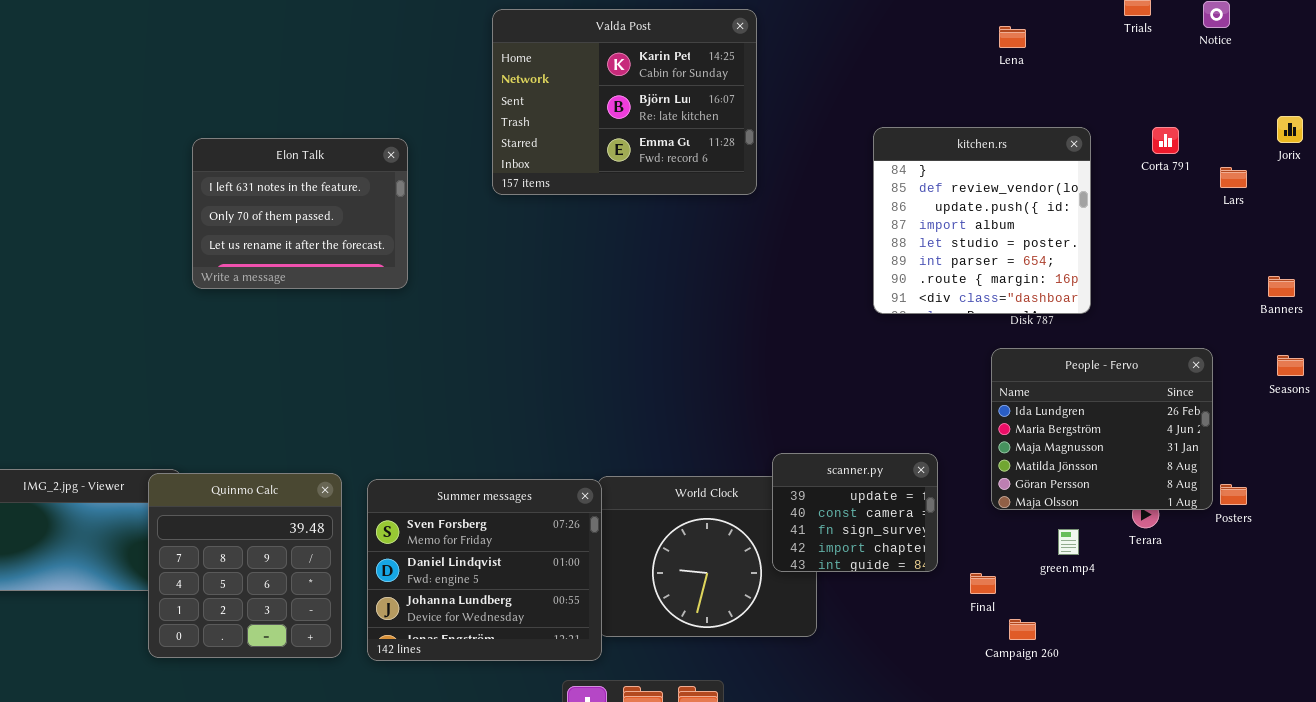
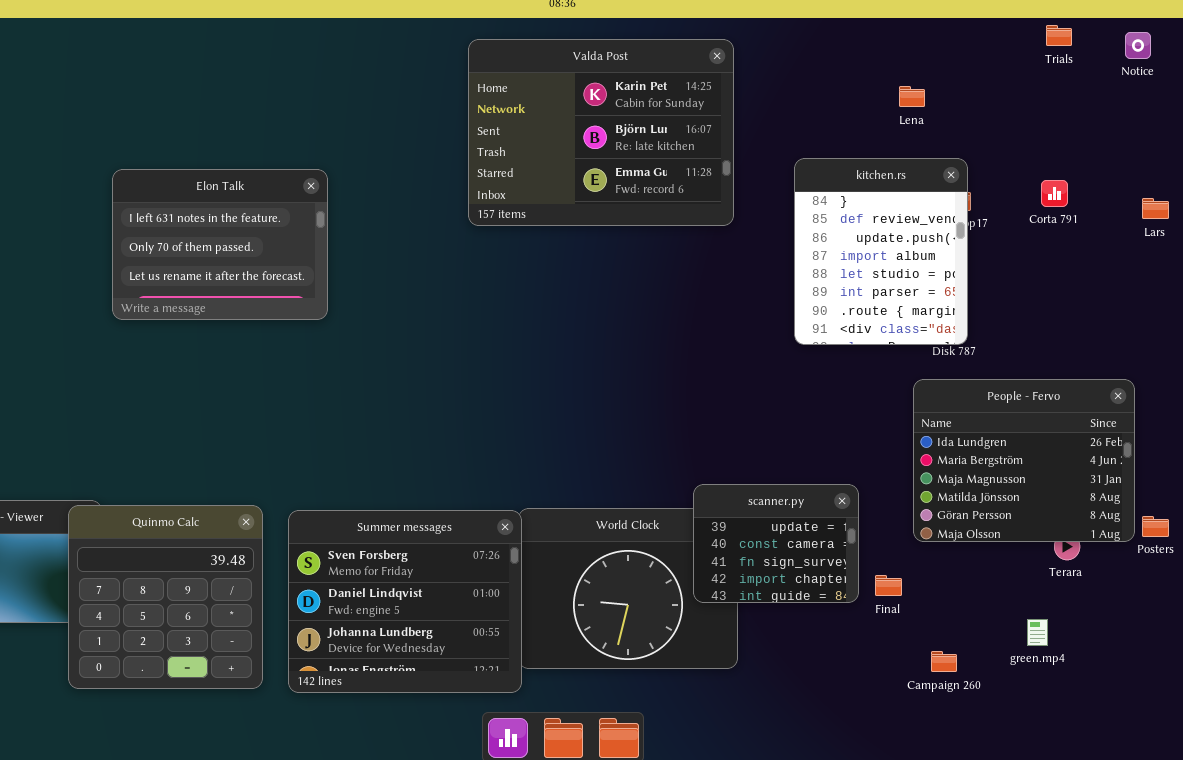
Valda Post: [492,9,757,195] -> [468,39,734,226], moved
Lena: [999,26,1026,48] -> [899,86,925,107], moved
kitchen.rs: [873,127,1091,314] -> [794,158,968,345], resized
Corta 791: [1152,127,1179,154] -> [1041,180,1068,207], moved
green.mp4: [1058,529,1079,555] -> [1027,619,1048,646], moved
Final: [970,573,996,594] -> [875,575,902,596], moved

